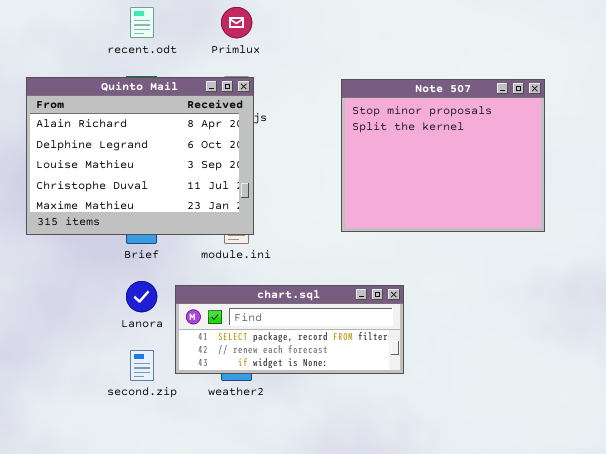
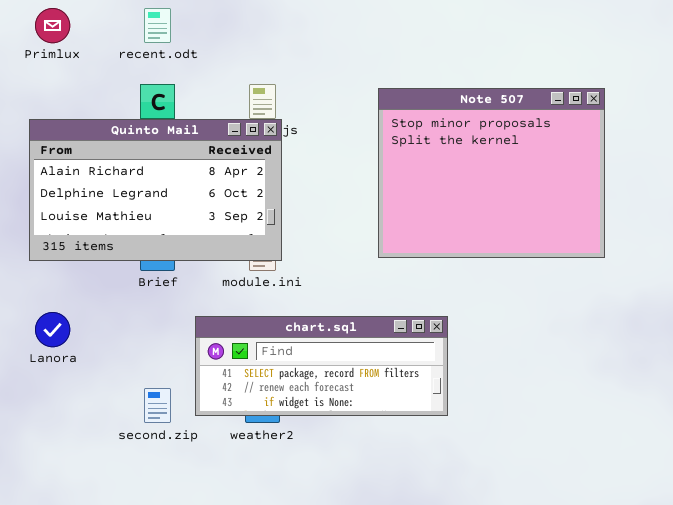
Primlux: [221,7,252,38] -> [35,8,70,43], moved
Quinto Mail: [26,77,254,235] -> [29,119,282,261], resized
Lanora: [126,281,157,312] -> [35,312,70,347], moved

